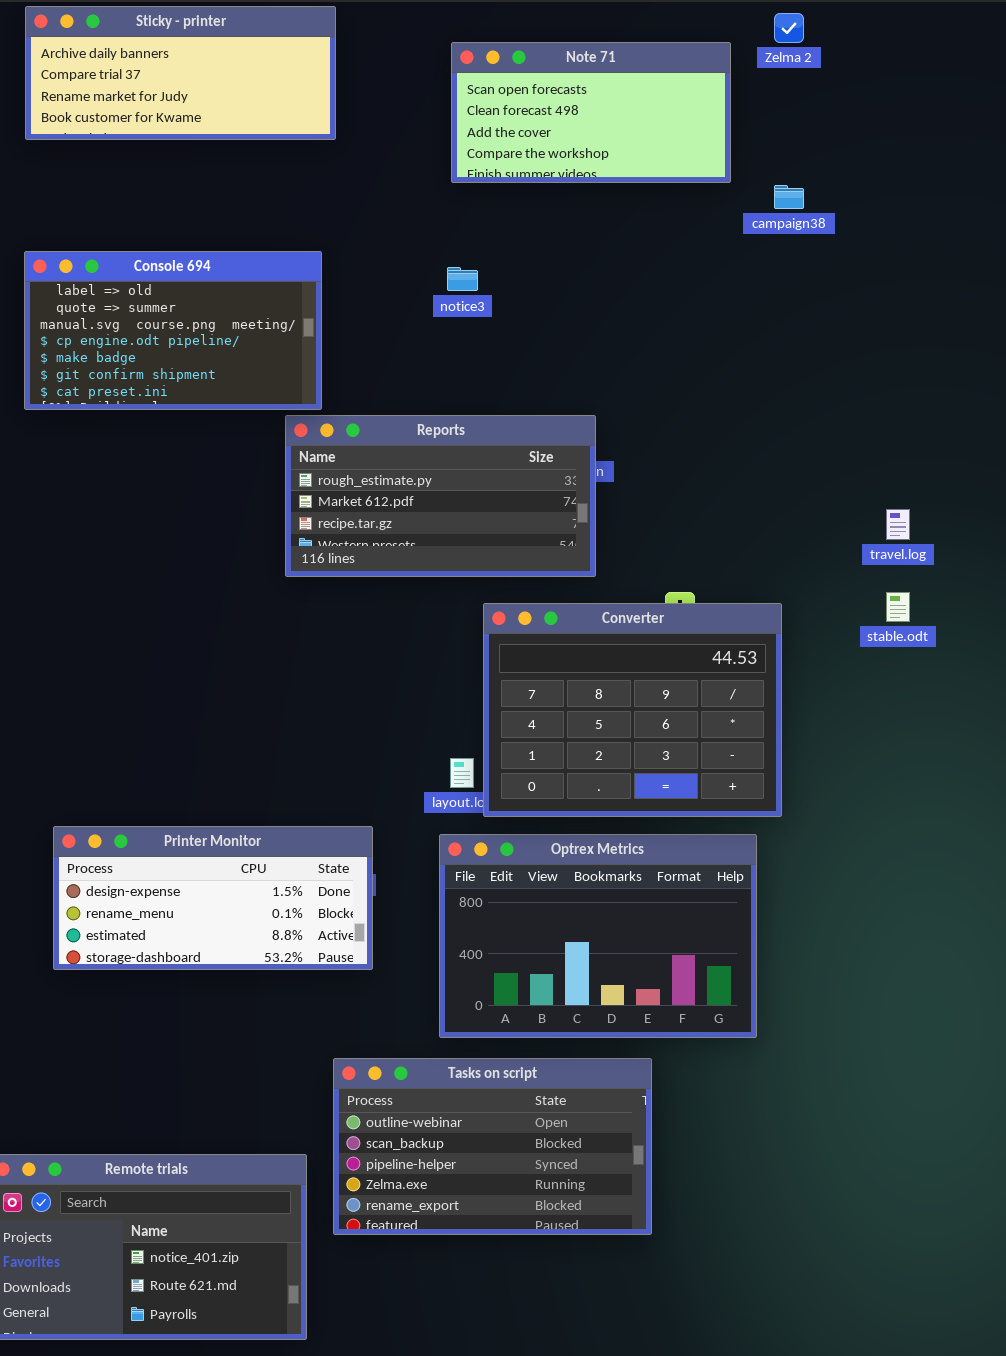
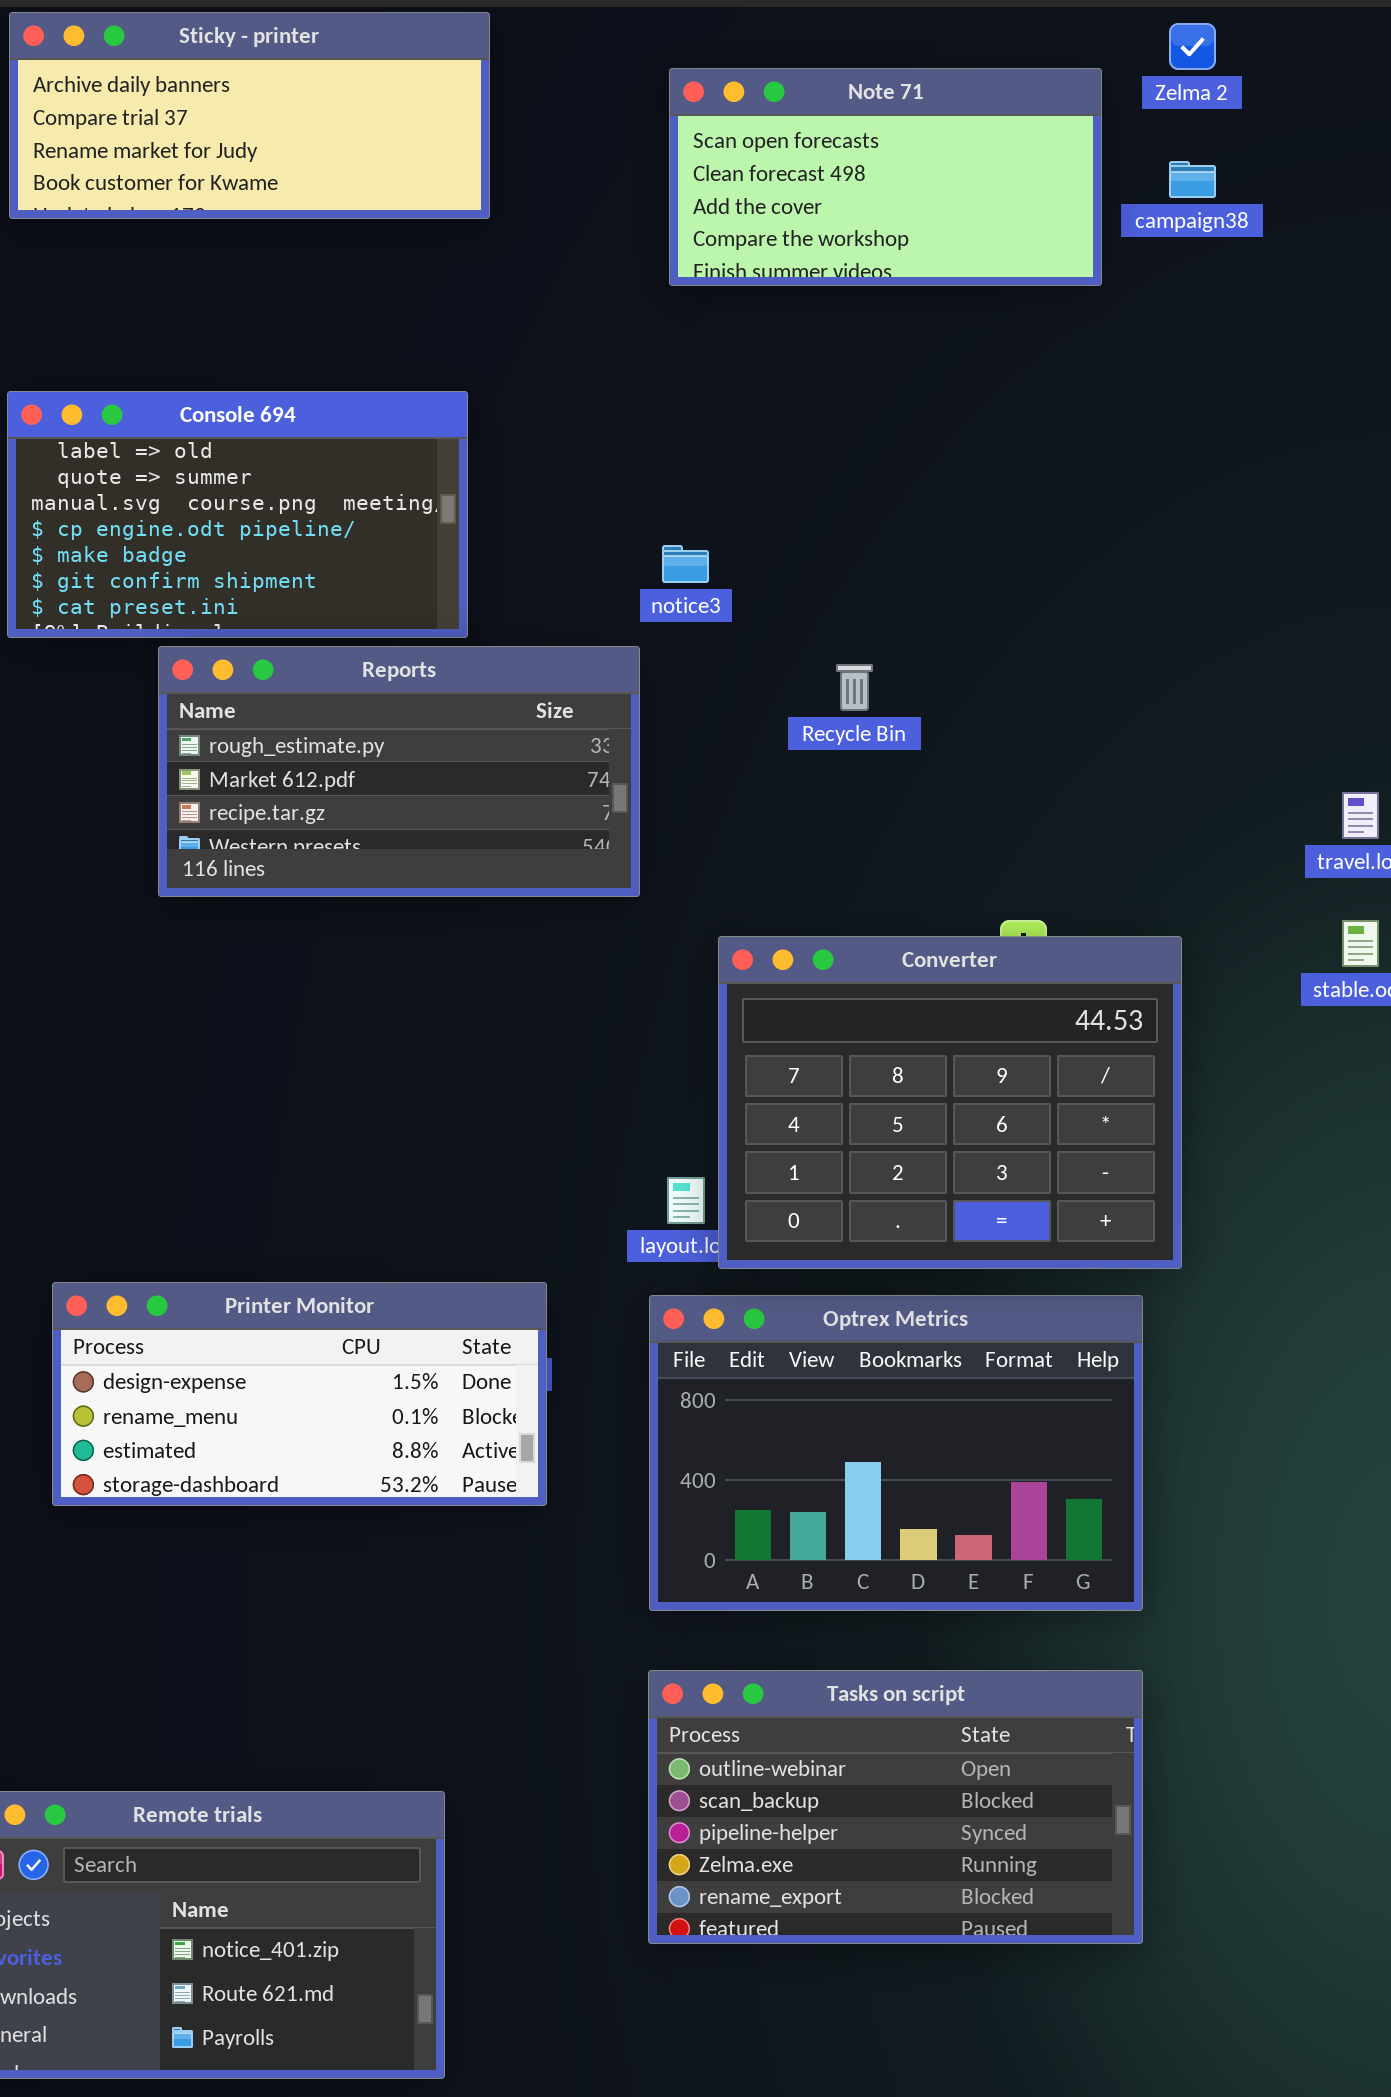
campaign38: [774,185,804,209] -> [1169,161,1216,198], moved
notice3: [447,267,478,291] -> [662,545,709,583], moved
Reports: [285,415,596,577] -> [158,646,640,897], moved
Tasks on script: [333,1058,652,1235] -> [648,1670,1143,1944], moved

